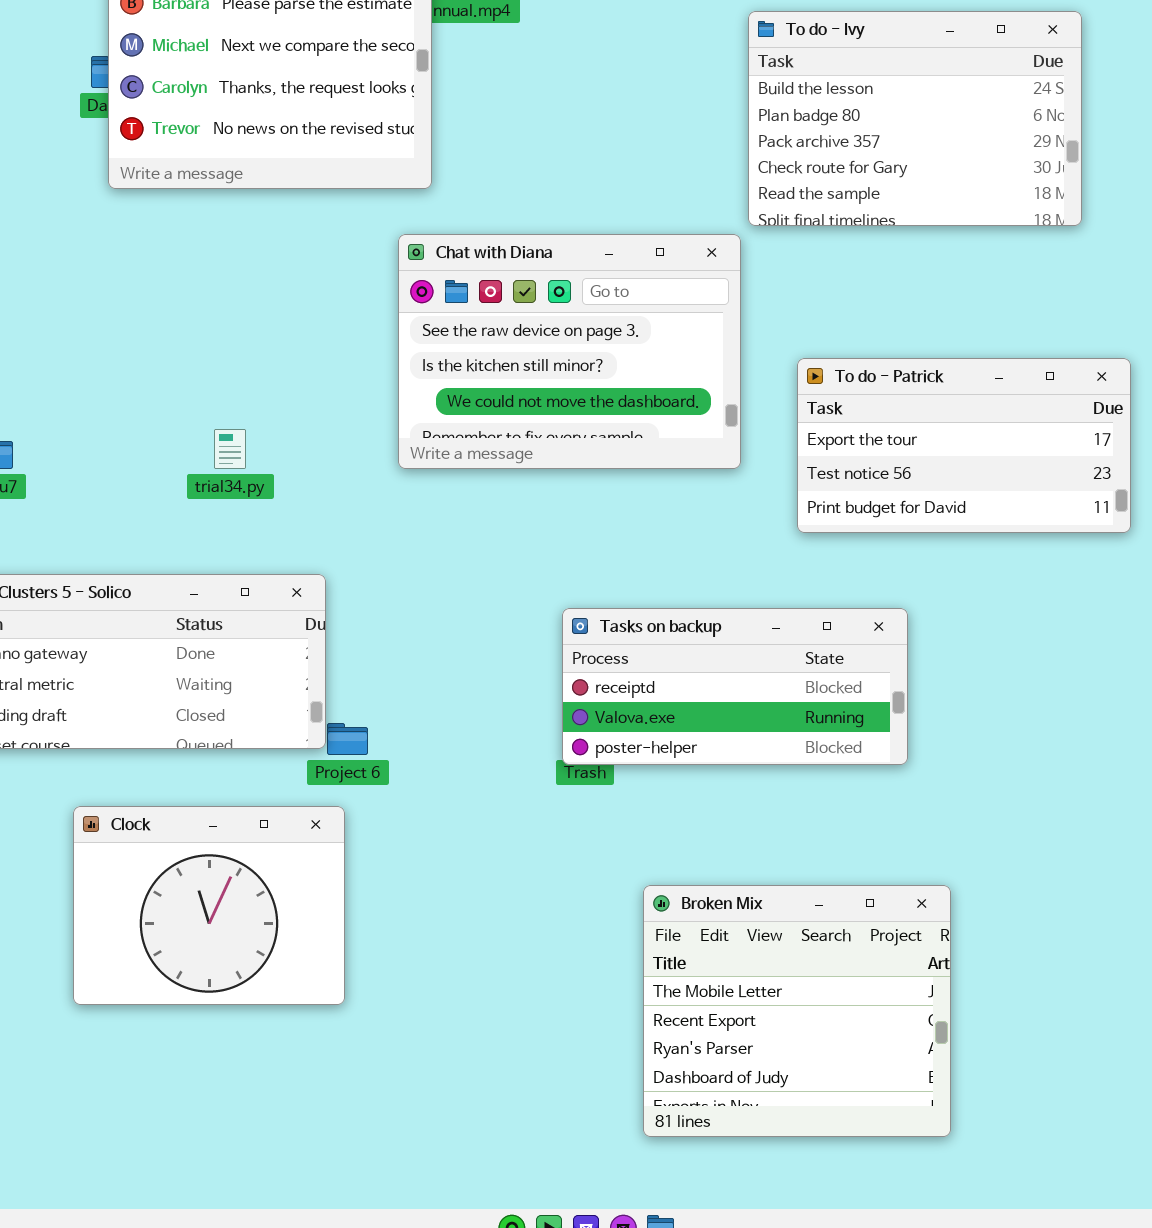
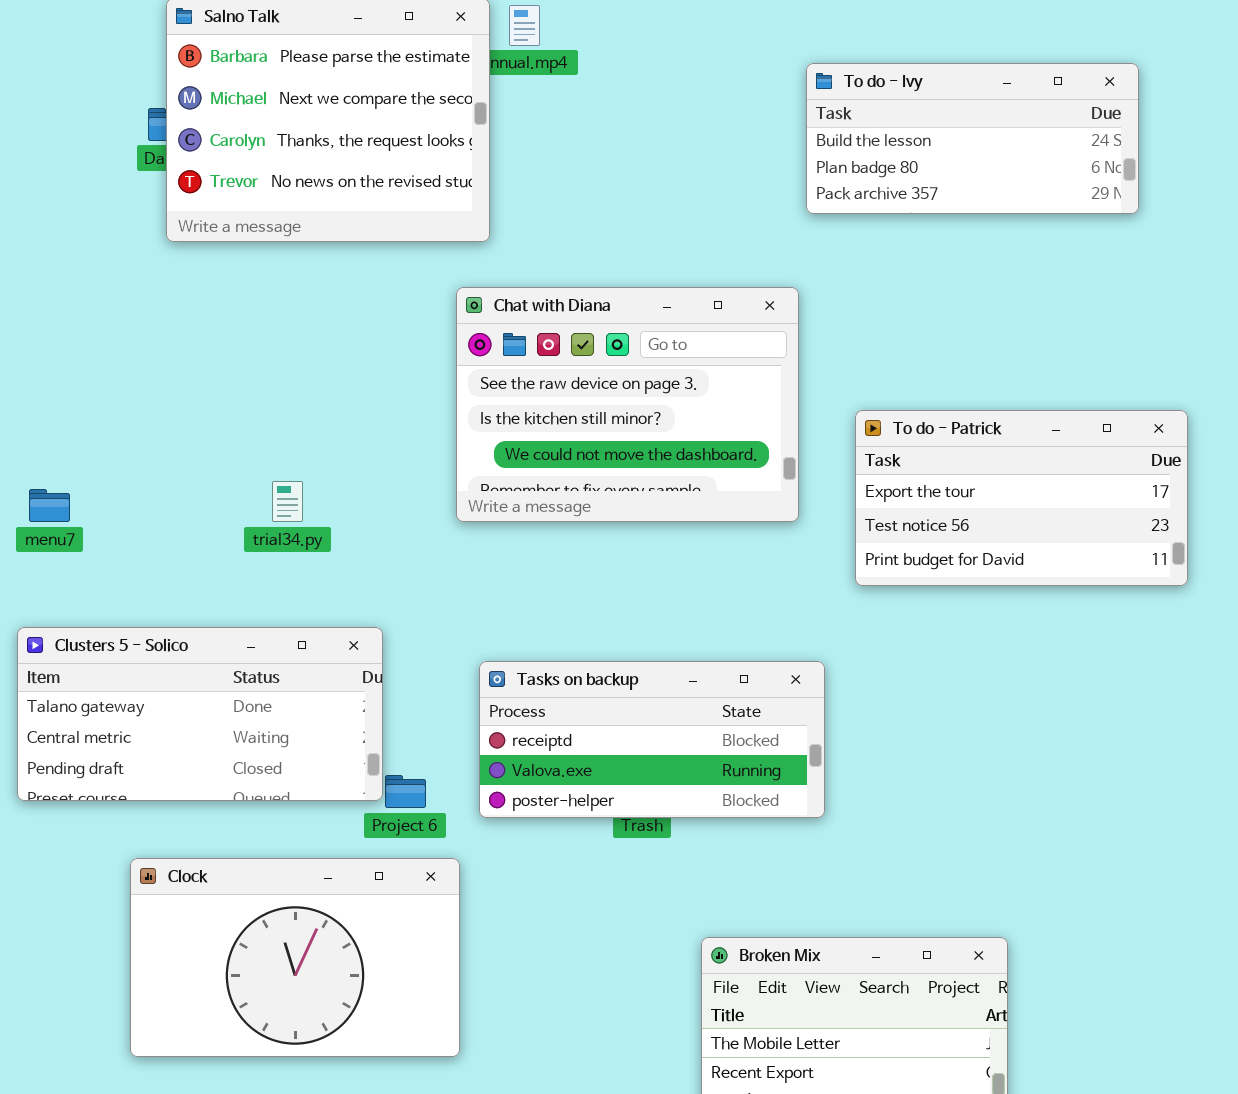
To do - Ivy: [748,11,1082,226] -> [806,63,1139,214], resized
Tasks on backup: [562,608,908,765] -> [479,661,825,818], moved
Clock: [73,806,345,1005] -> [130,858,460,1057], resized

